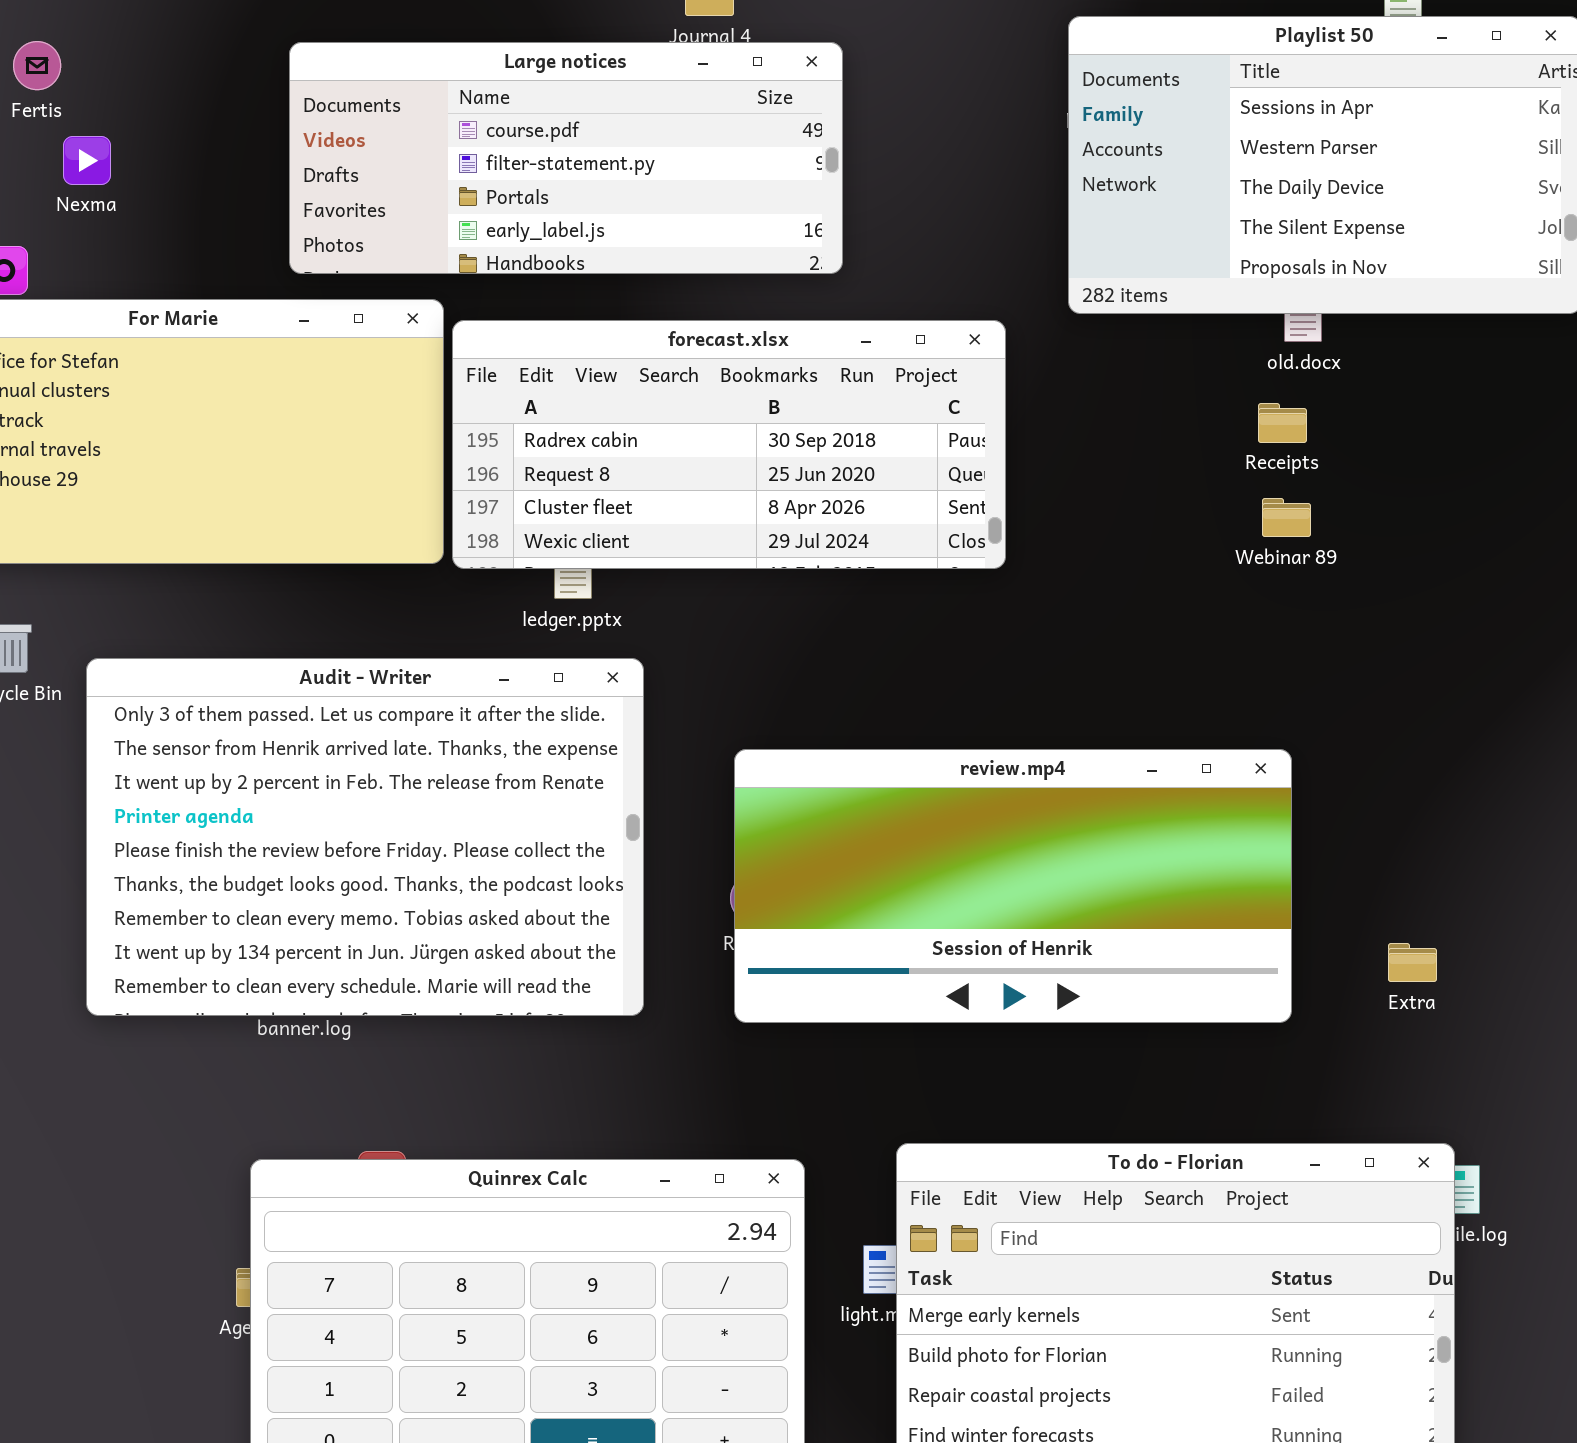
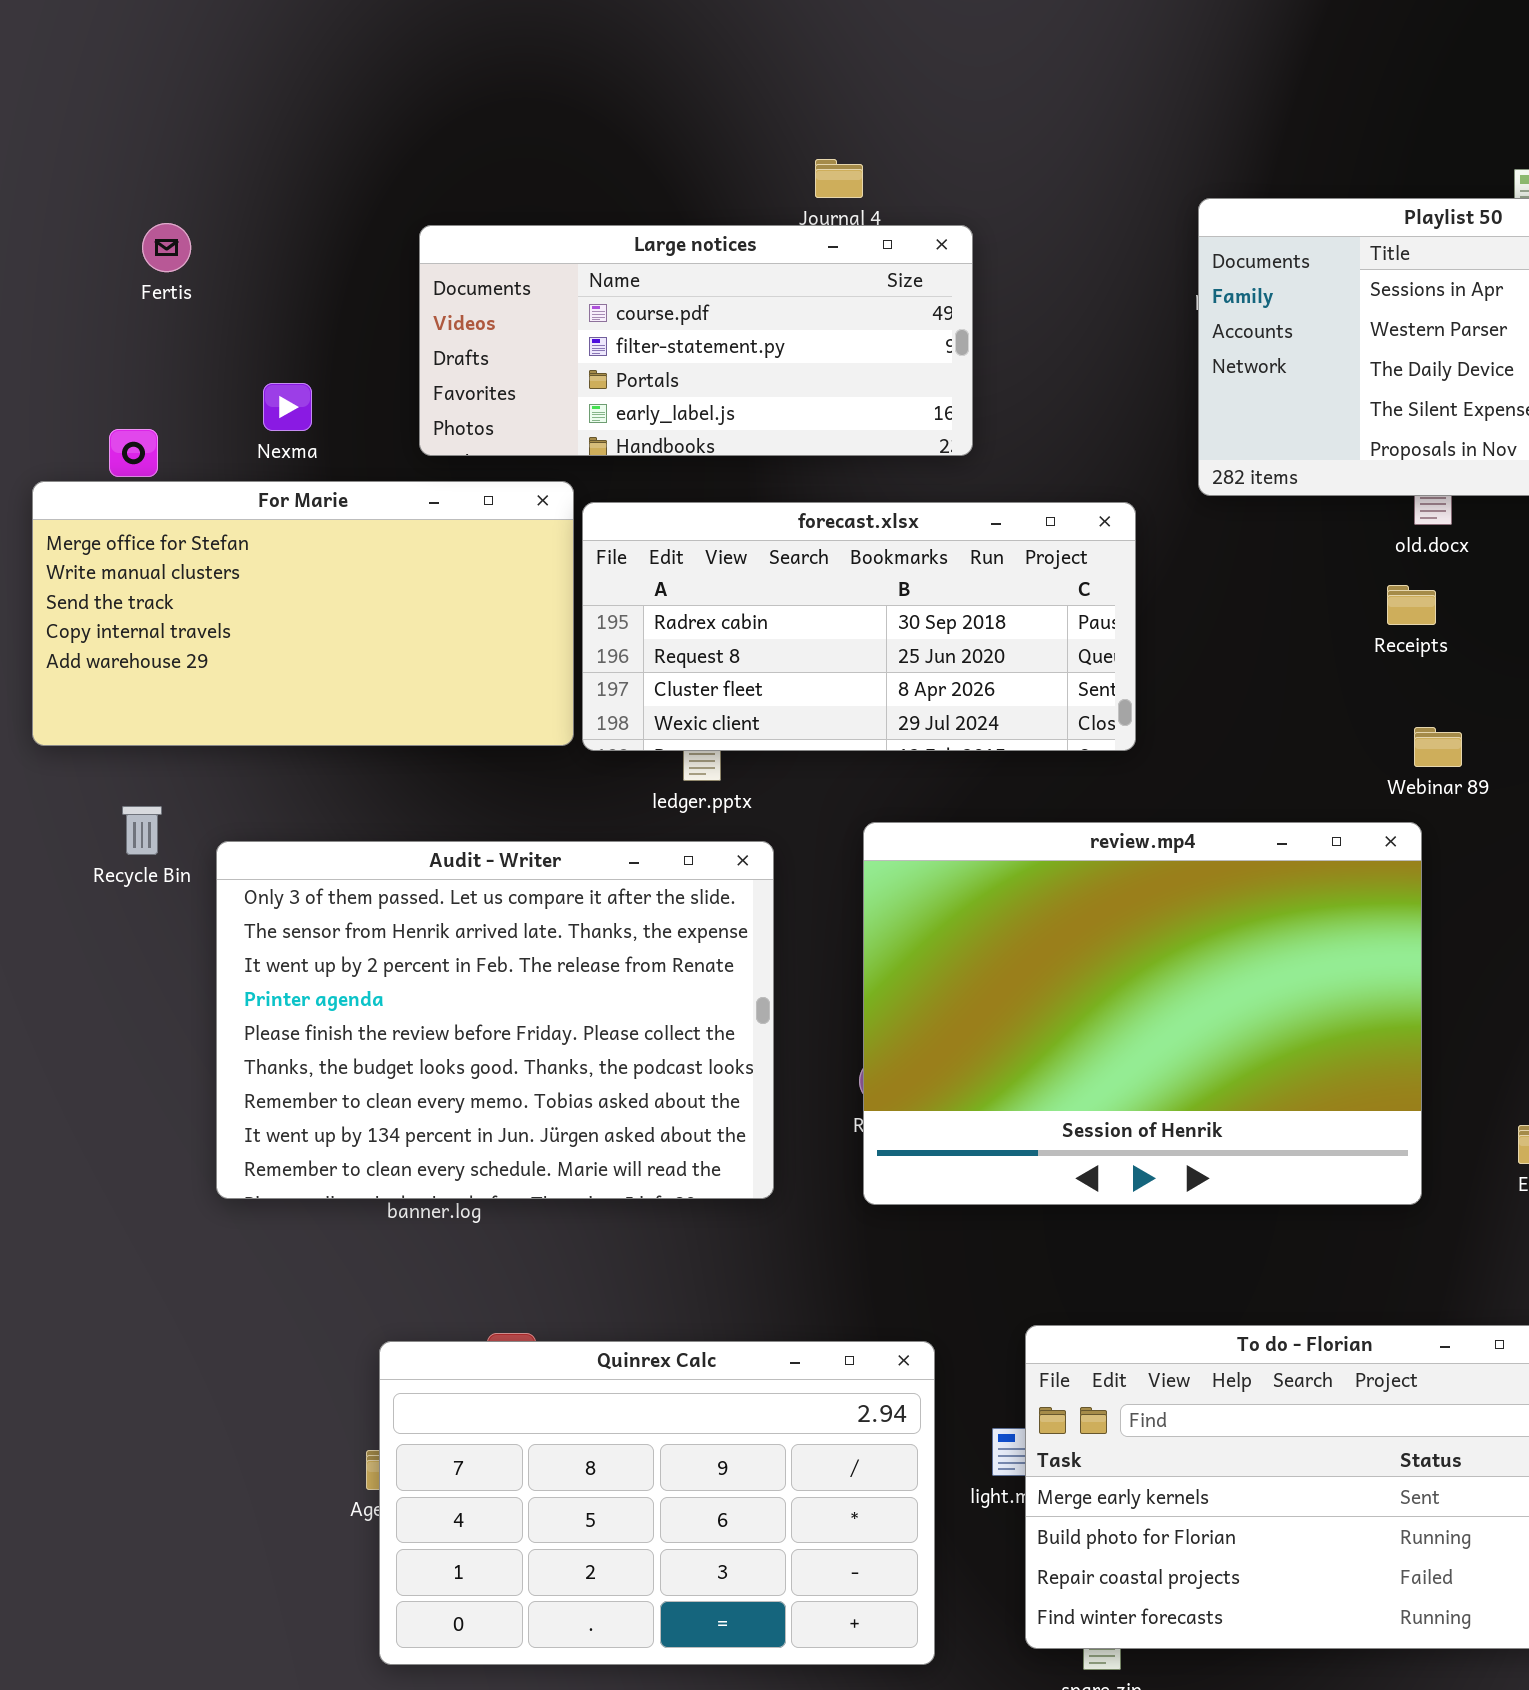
Nexma: [63,136,111,185] -> [263,383,312,431], moved
Webinar 89: [1262,498,1311,537] -> [1414,727,1462,767], moved
review.mp4: [734,749,1292,1023] -> [863,822,1422,1205], resized

